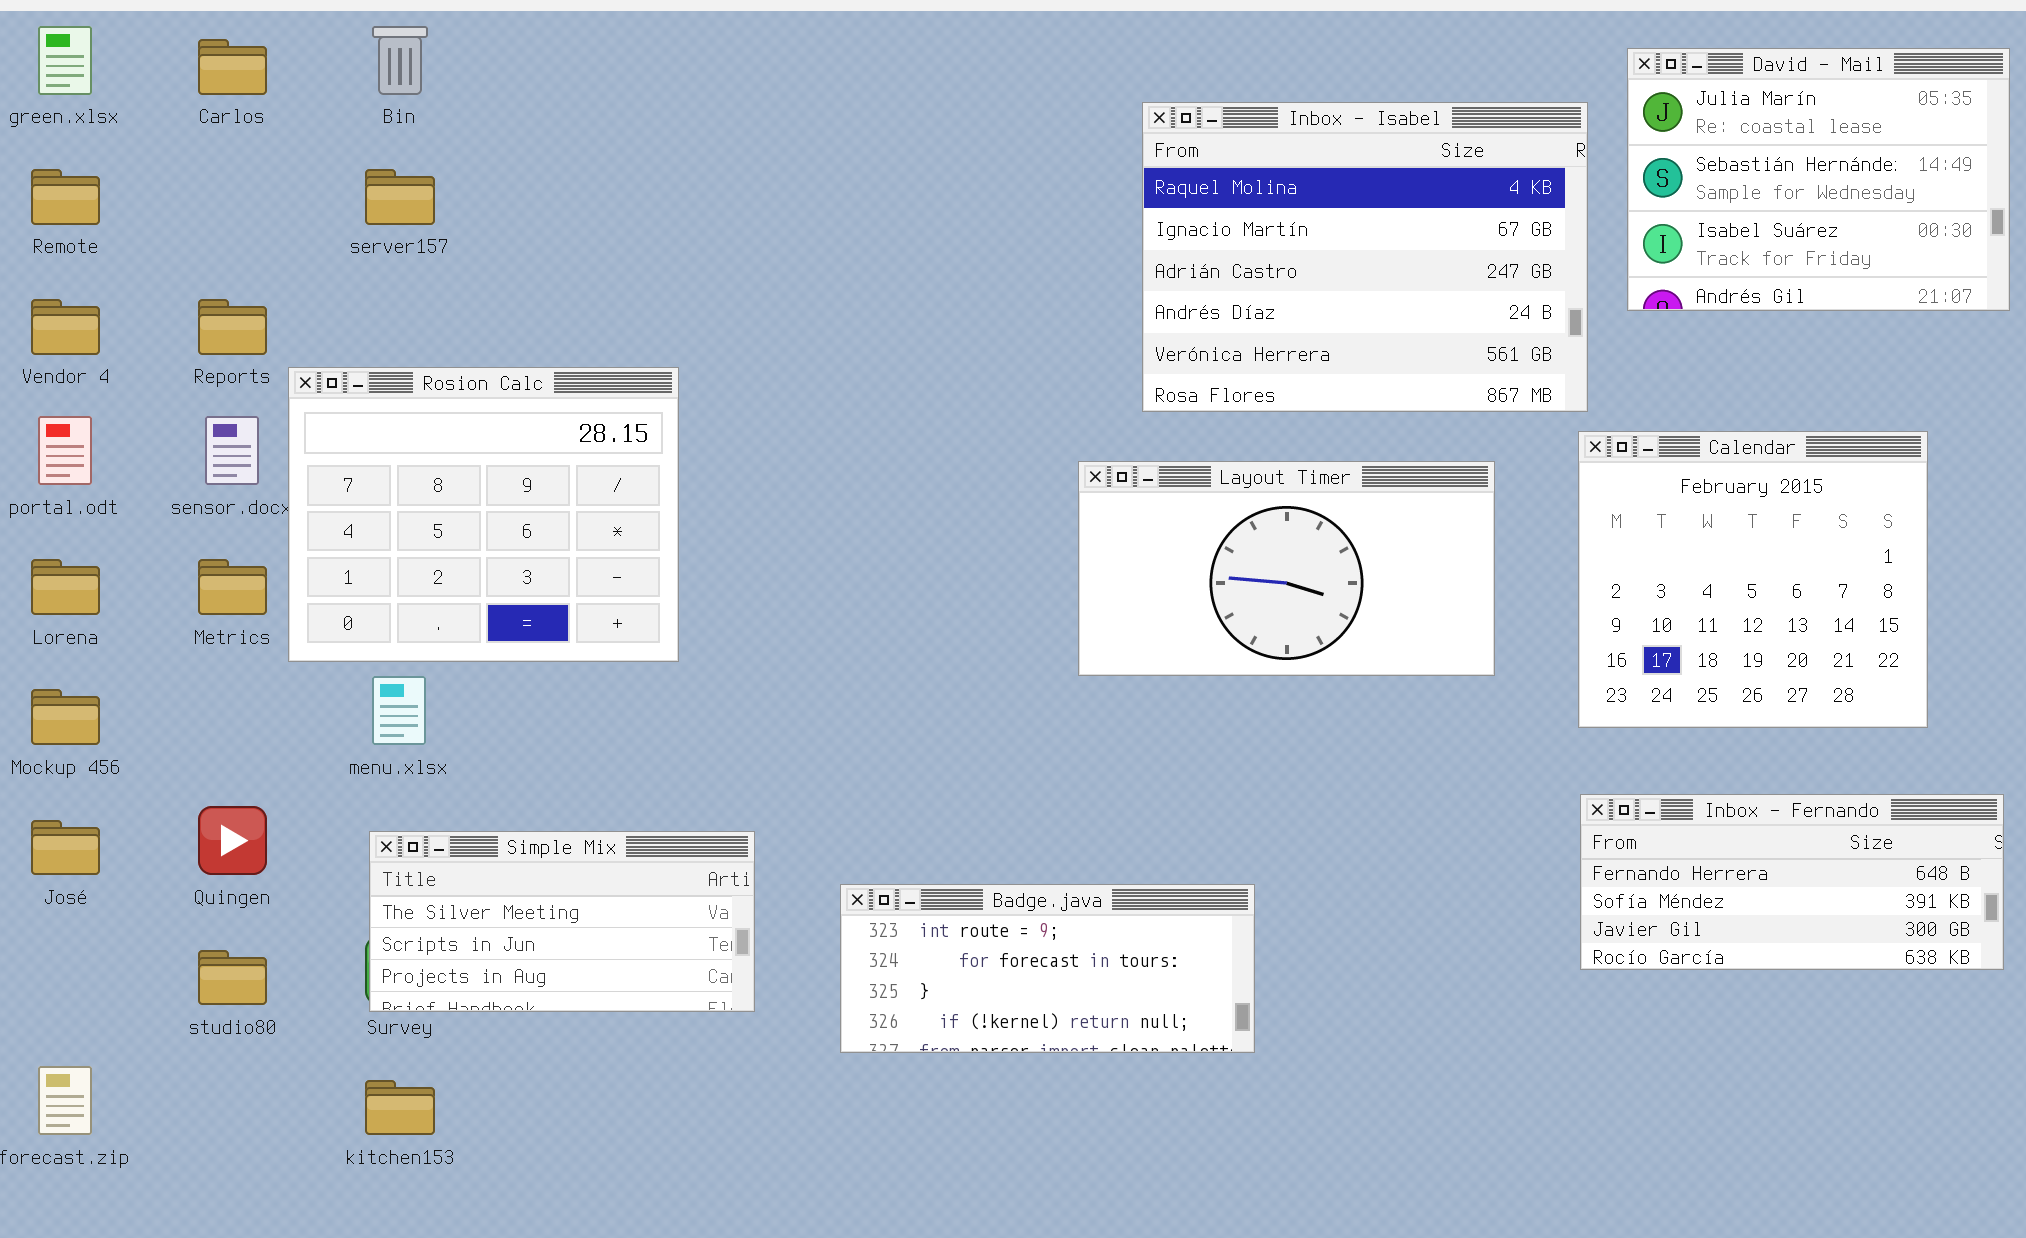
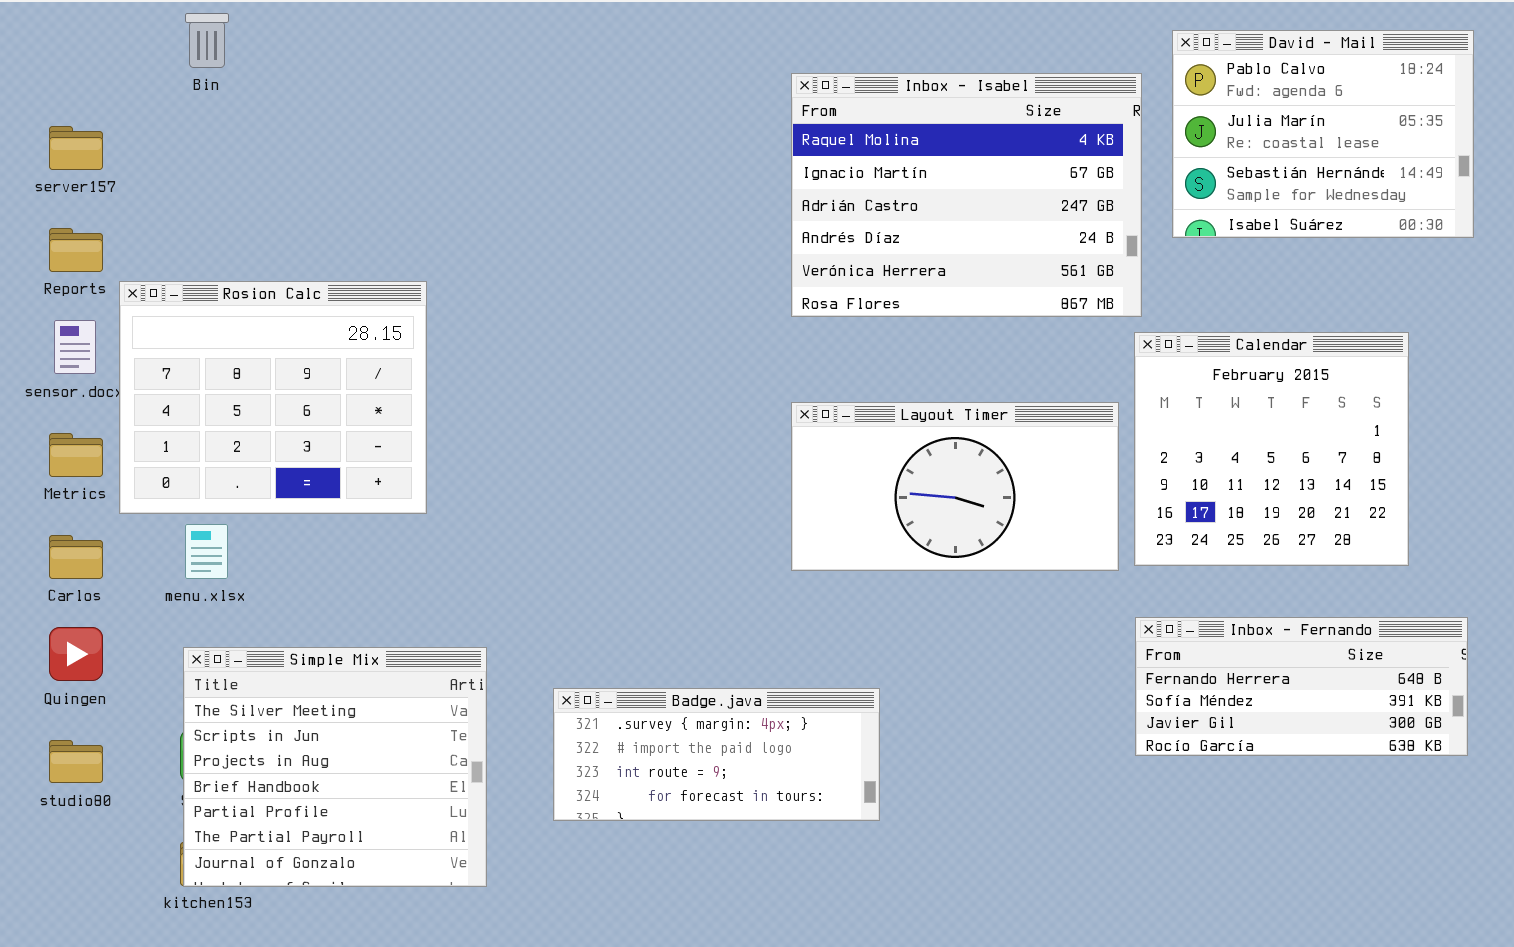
Carlos: [198,39,267,95] -> [49,535,103,579], moved
David - Mail: [1627,48,2010,311] -> [1172,30,1474,238], scrolled up 1 row
server157: [365,169,435,225] -> [49,126,103,170], moved
Layout Timer: [1078,461,1495,676] -> [791,402,1119,571], moved
Simple Mix: [369,831,755,1012] -> [183,647,487,887], resized
Badge.java: [840,884,1255,1053] -> [553,688,880,821], scrolled up 2 rows

